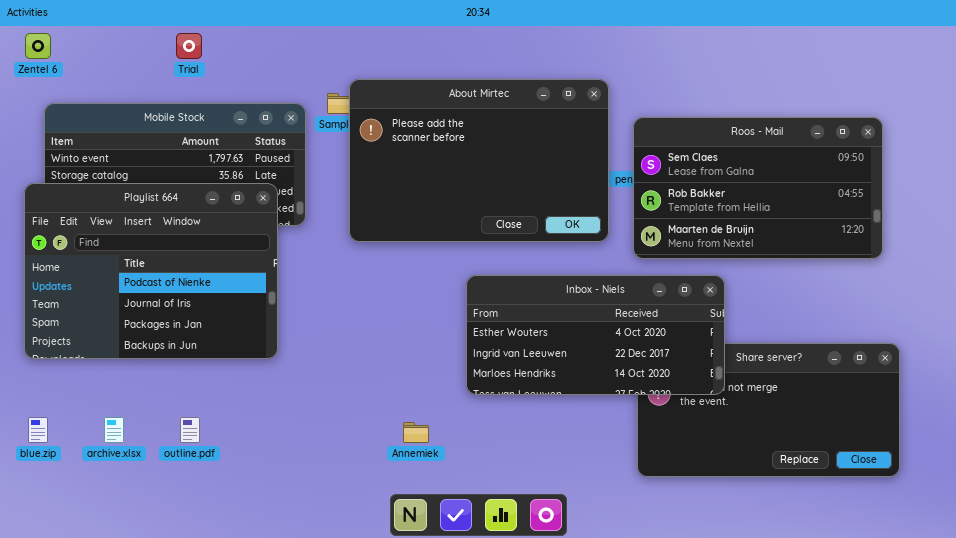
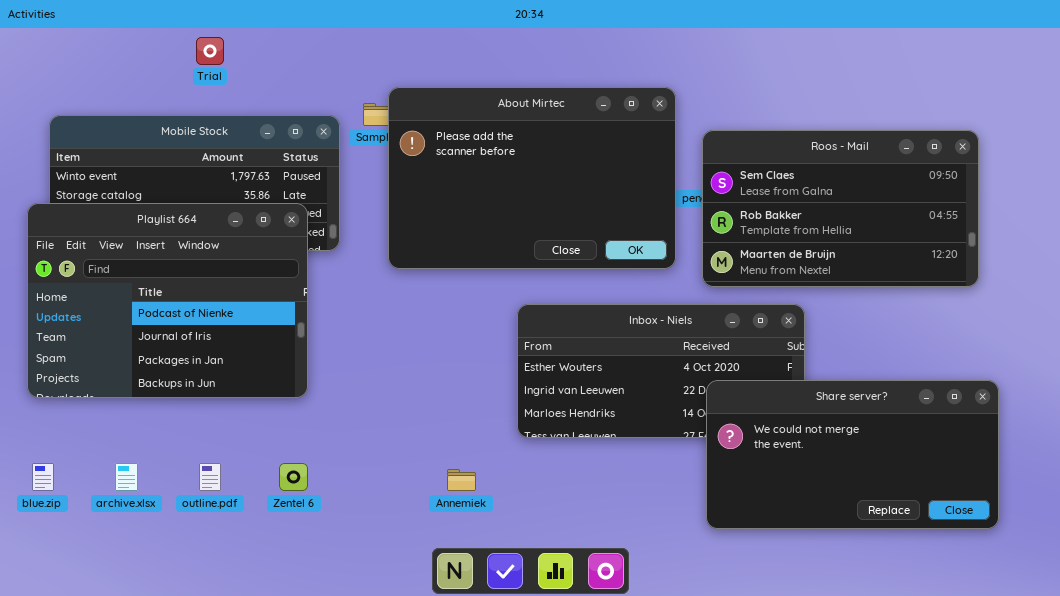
Zentel 6: [25,33,51,59] -> [279,463,308,491], moved
Share server?: [637,343,900,477] -> [706,380,999,529], raised

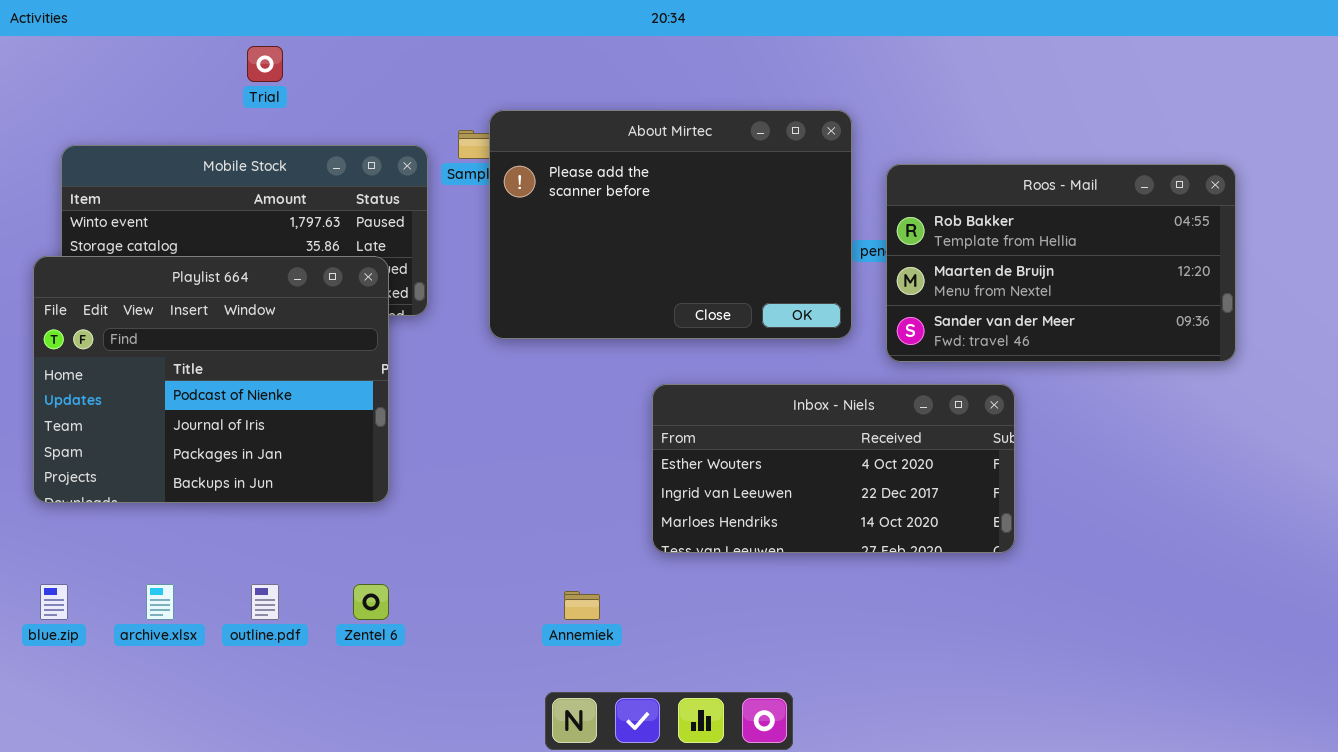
Roos - Mail: [702,130,979,287] -> [886,164,1236,362], scrolled down 1 row
Share server?: [706,380,999,529] -> none, closed

